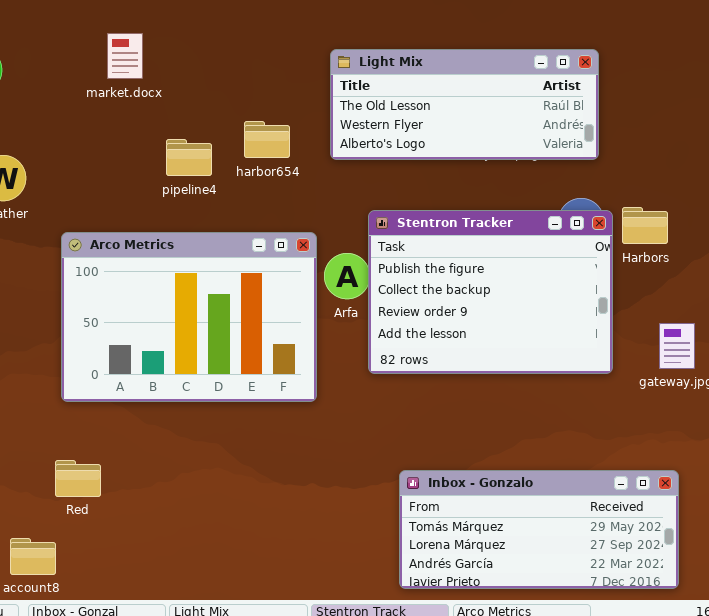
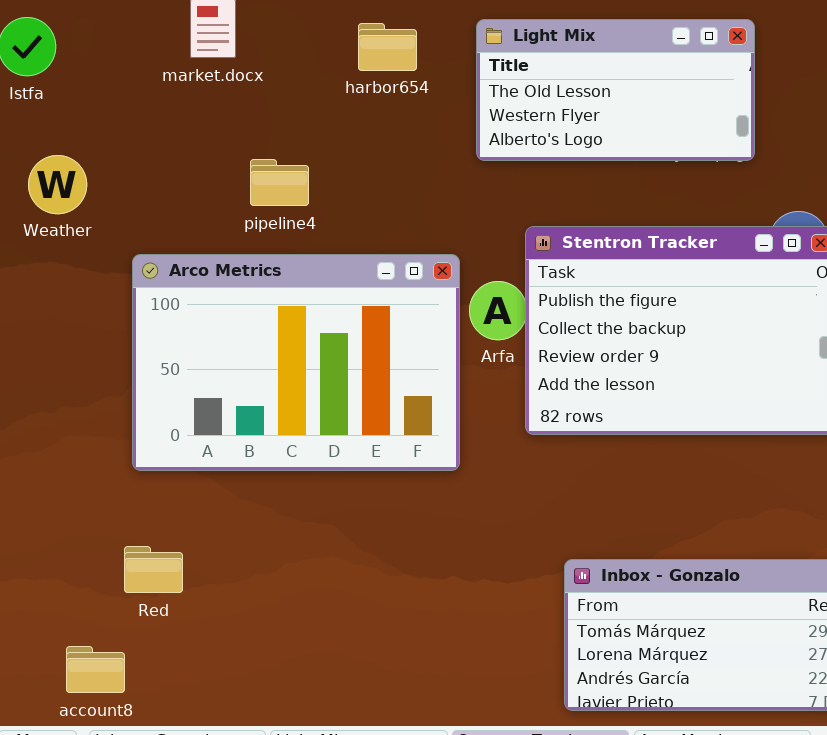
Light Mix: [330,49,599,160] -> [476,19,755,161], resized
harbor654: [244,121,290,158] -> [358,23,417,71], moved
pipeline4: [166,139,212,176] -> [250,159,309,206], moved

